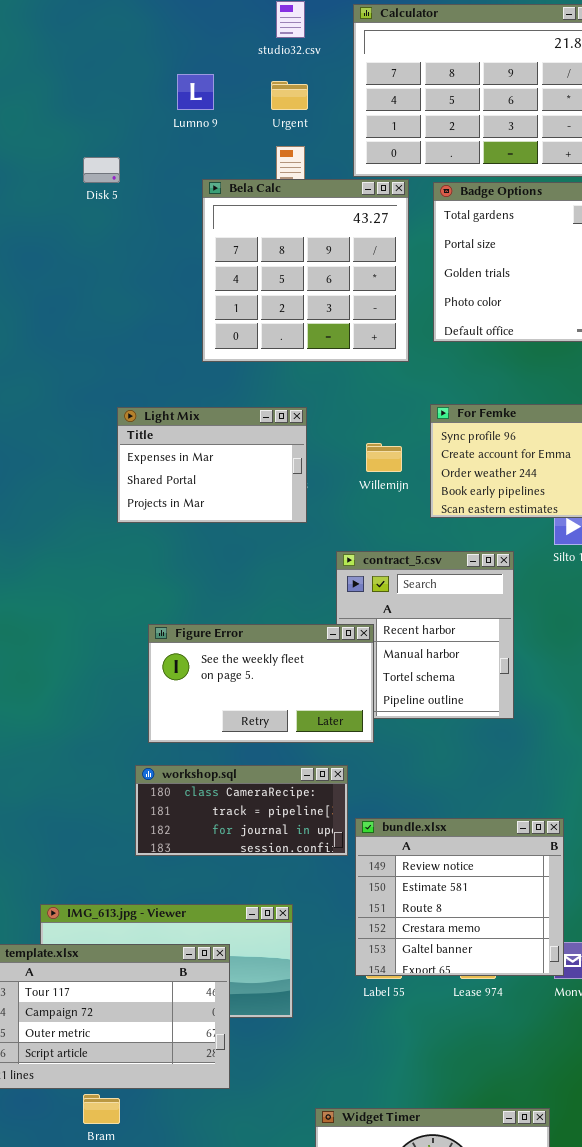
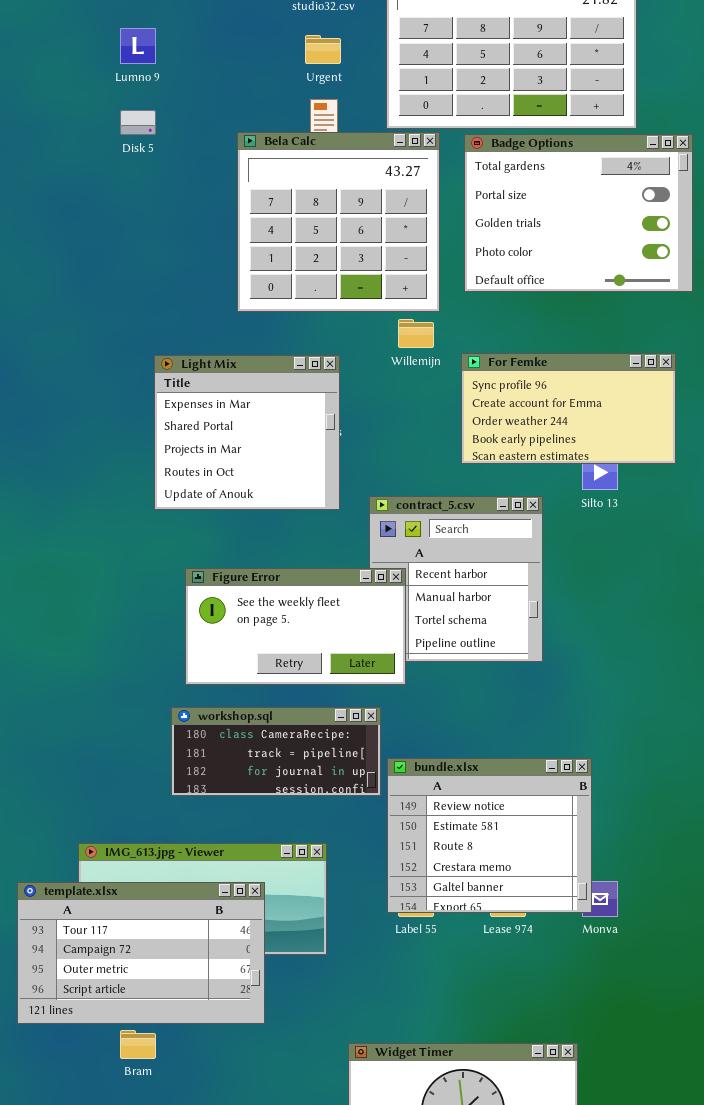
Lumno 9: [177,74,214,110] -> [120,28,156,64], moved
Light Mix: [117,407,307,523] -> [154,355,340,510], resized
Willemijn: [366,443,402,472] -> [398,319,434,348], moved

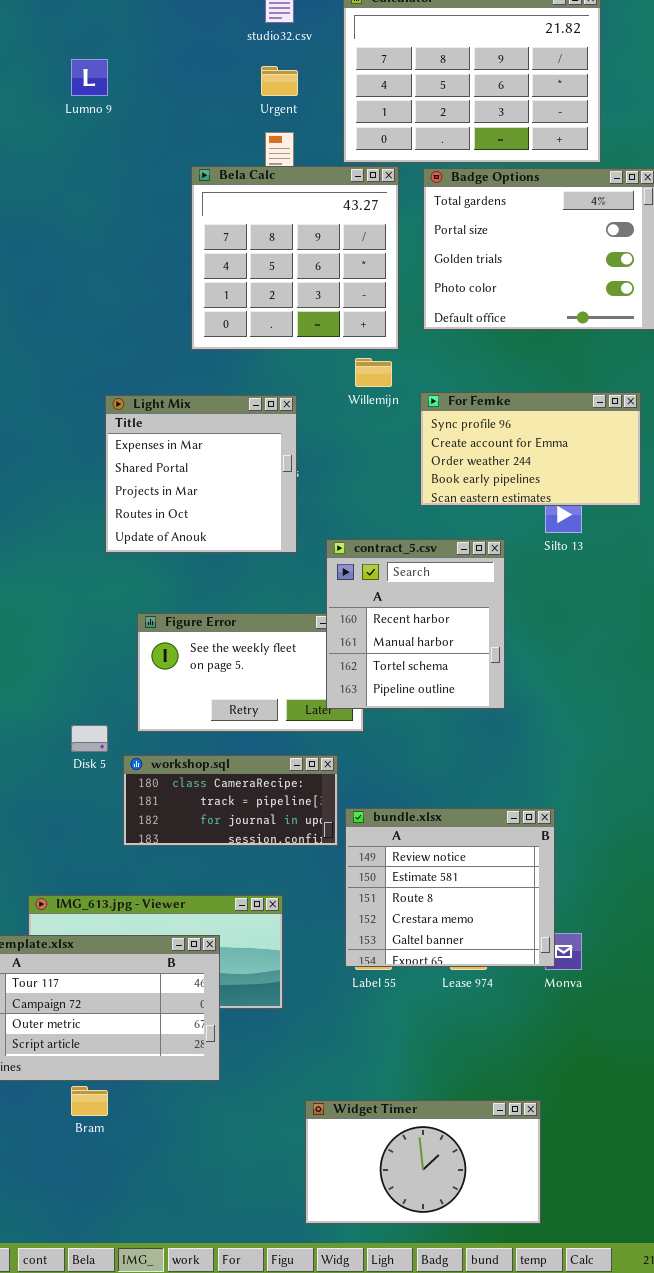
Disk 5: [120,110,156,135] -> [71,725,108,752], moved
contract_5.csv: [369,496,543,662] -> [326,539,505,709], raised

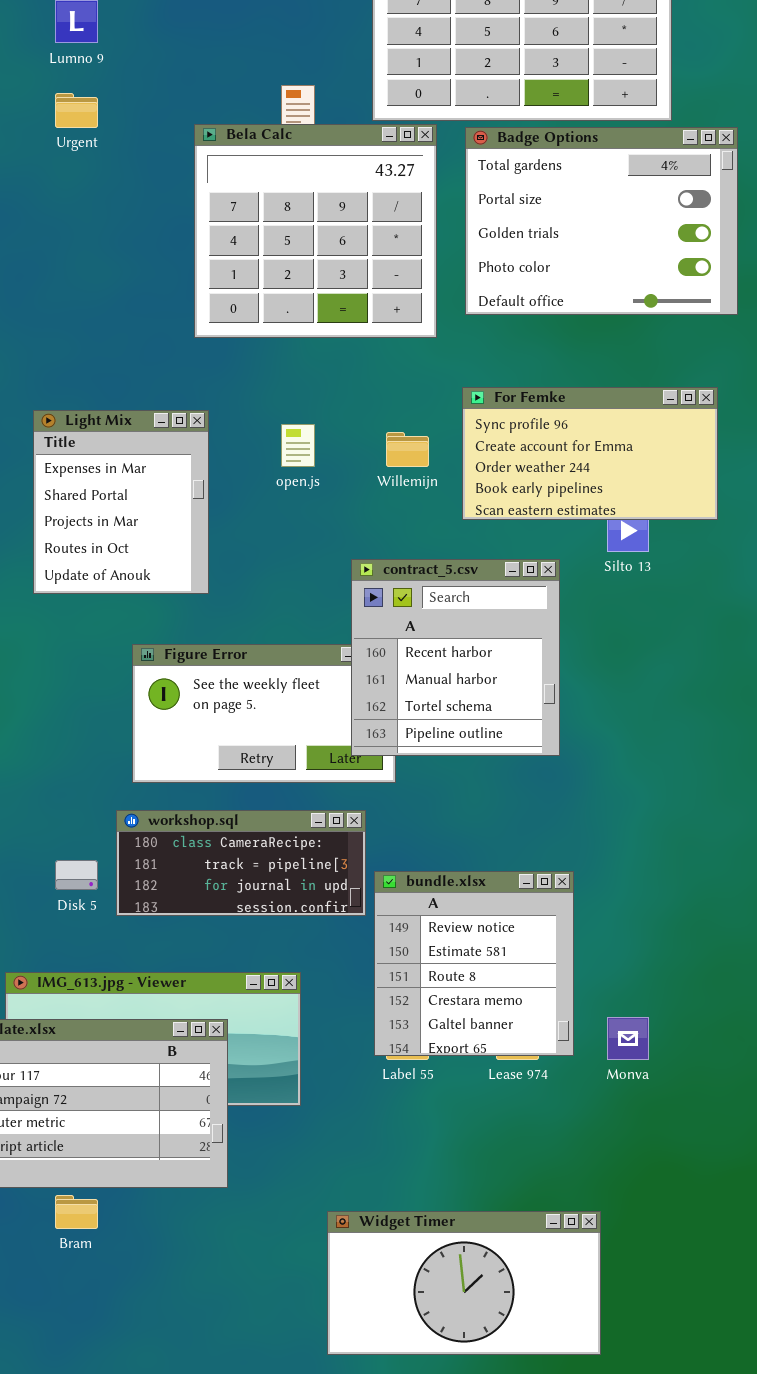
Urgent: [261,66,298,96] -> [55,93,98,128], moved
Willemijn: [355,358,392,387] -> [386,432,429,467], moved
Light Mix: [105,395,297,553] -> [33,410,209,594], moved, resized
Disk 5: [71,725,108,752] -> [55,860,98,890], moved
bundle.xlsx: [345,808,555,967] -> [374,871,574,1056], resized

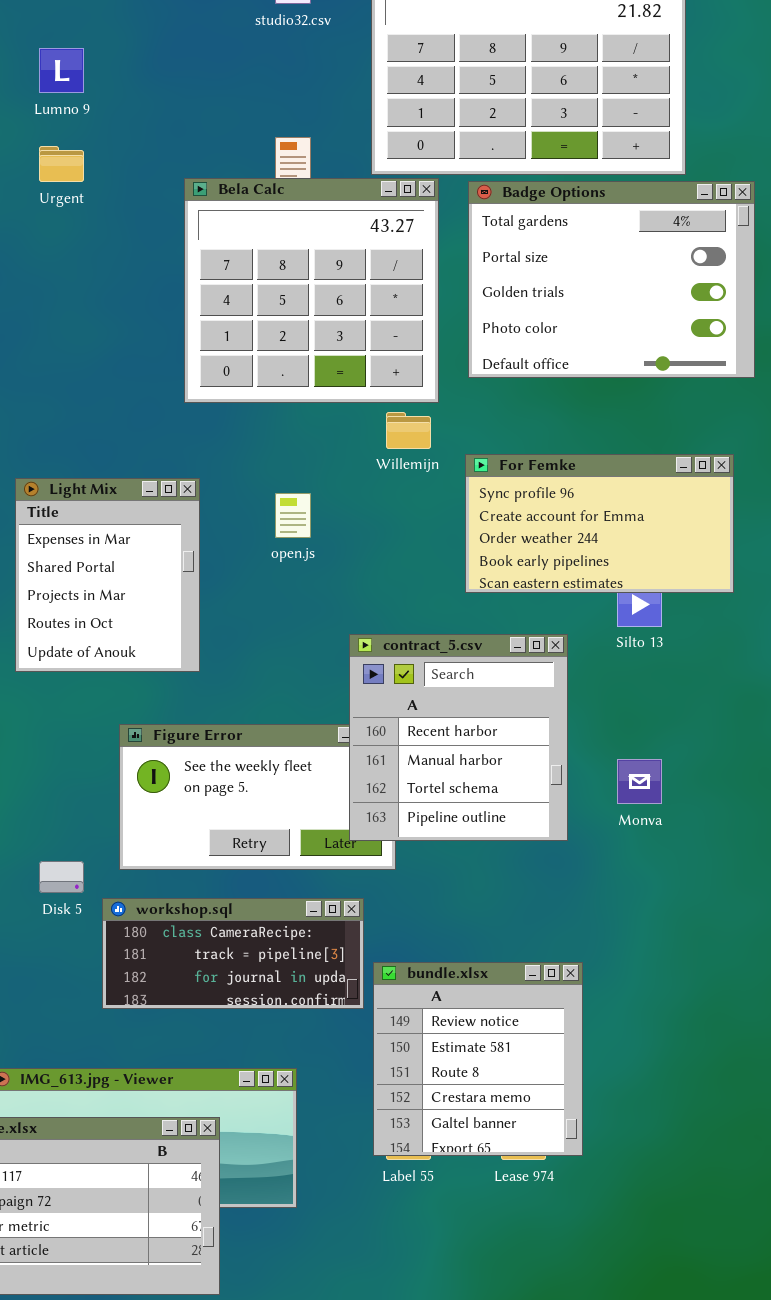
Willemijn: [386,432,429,467] -> [386,412,431,449], moved
Disk 5: [55,860,98,890] -> [39,861,84,893], moved
Monva: [607,1017,649,1060] -> [617,759,662,804], moved

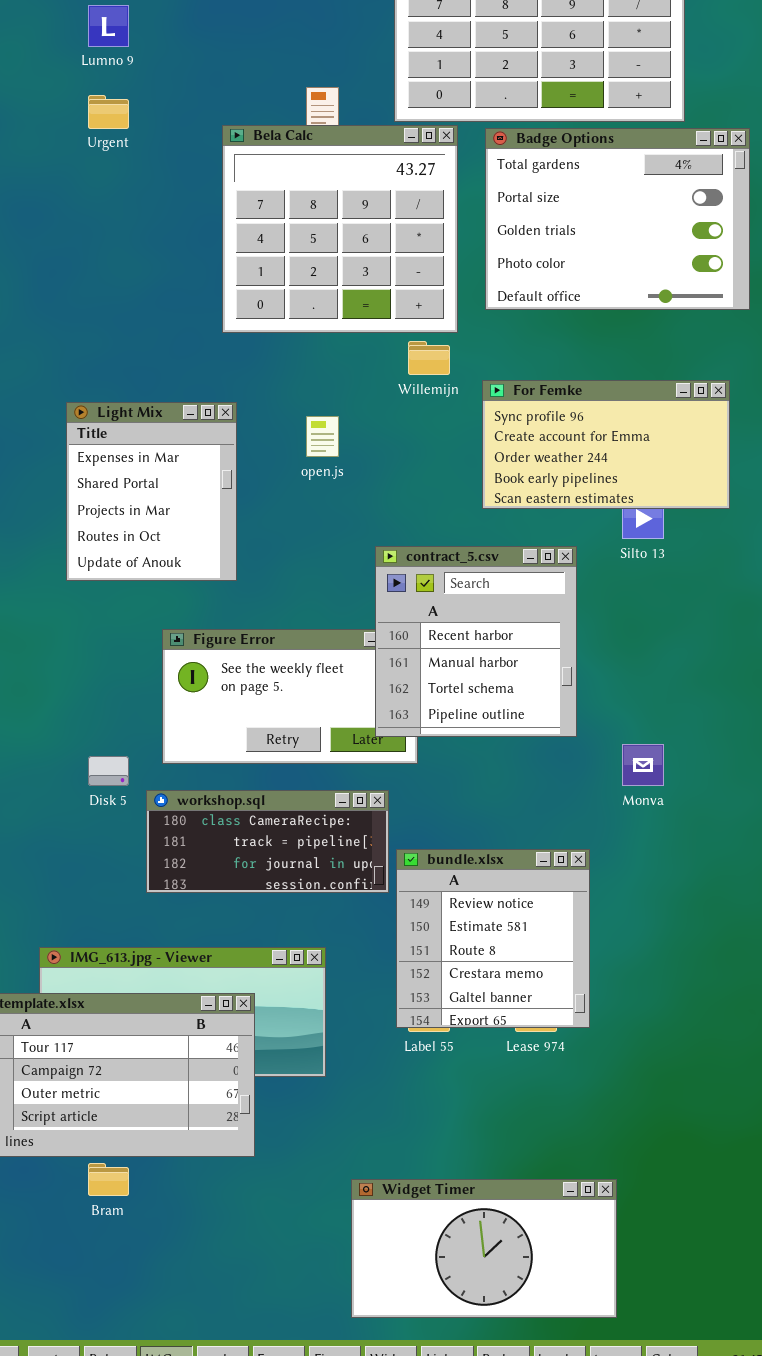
Monva: [617,759,662,804] -> [622,744,664,786], moved

